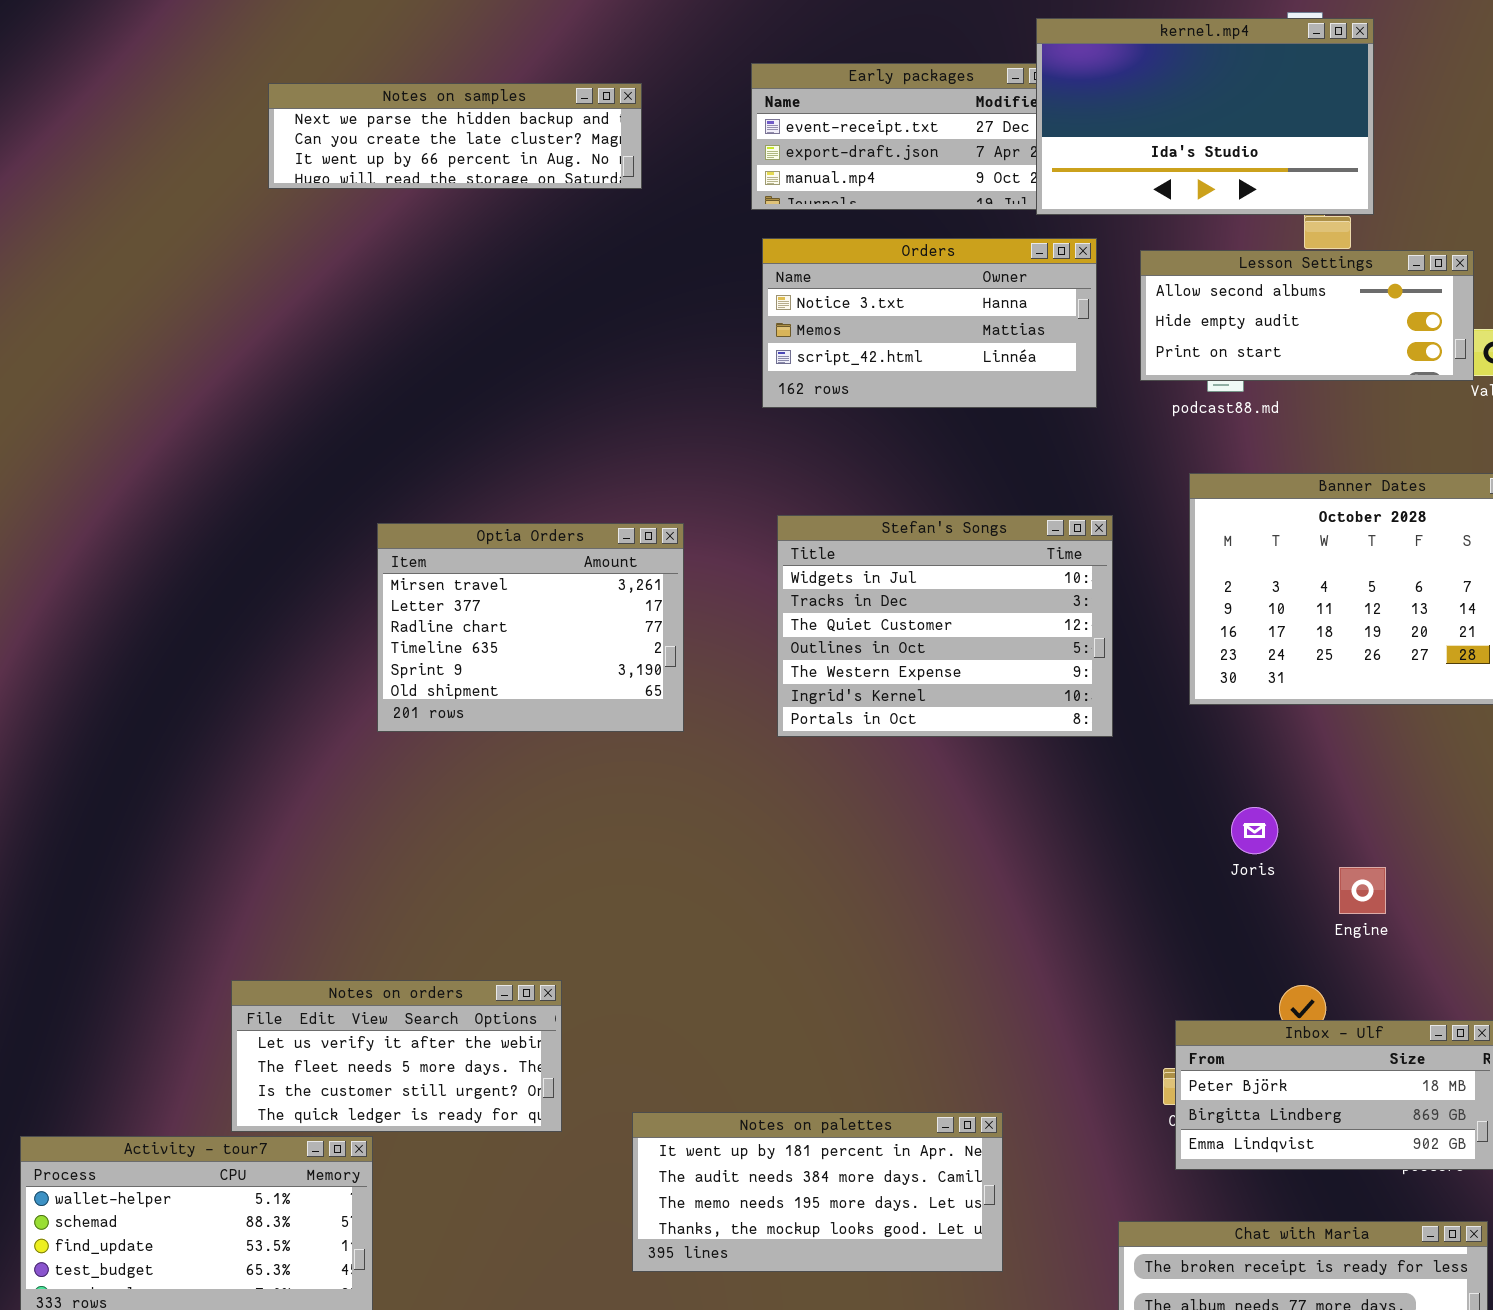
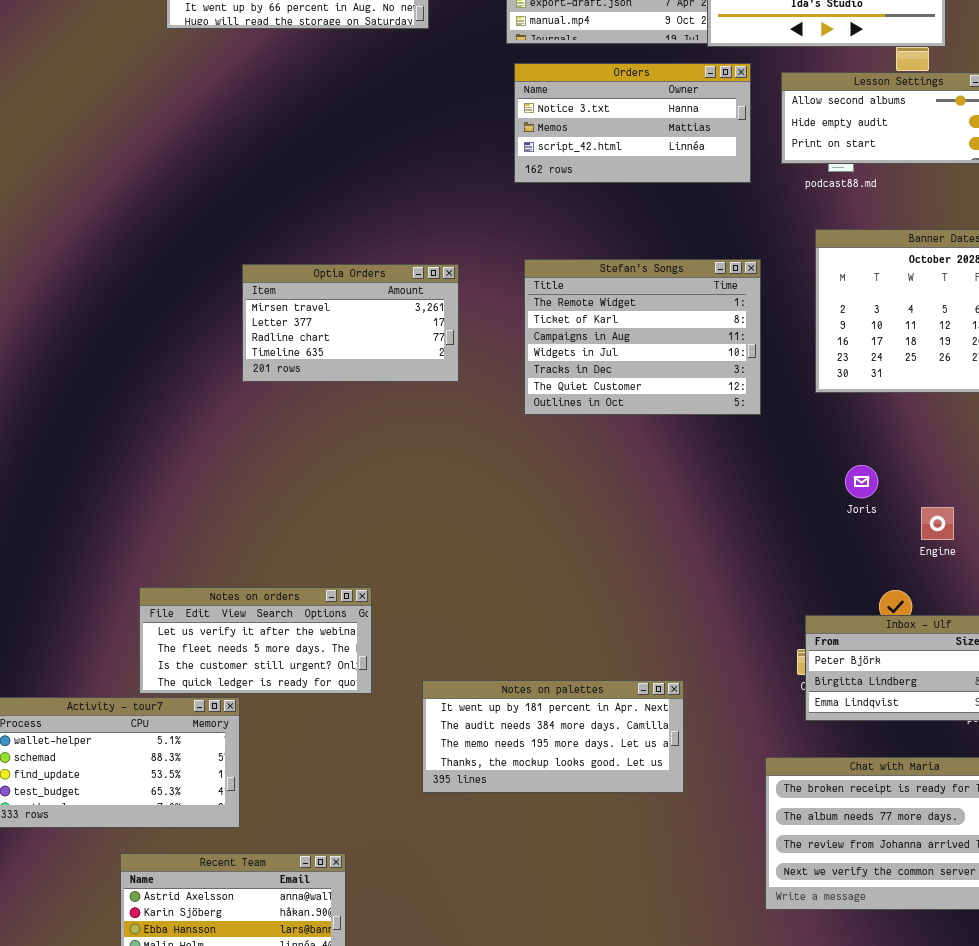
Stefan's Songs: [777,515,1113,737] -> [524,259,761,415], scrolled up 3 rows
Optia Orders: [377,523,684,732] -> [242,264,459,382], resized

